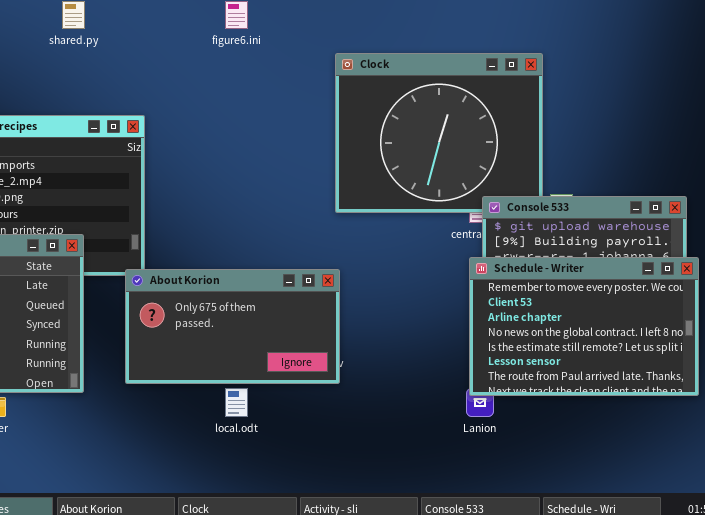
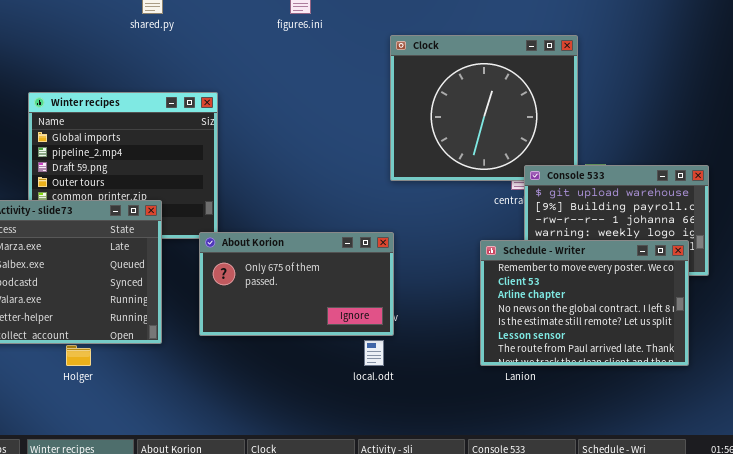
Schedule - Writer: [469,257,699,396] -> [480,240,689,366], moved
local.odt: [225,388,248,417] -> [364,340,384,366], moved

